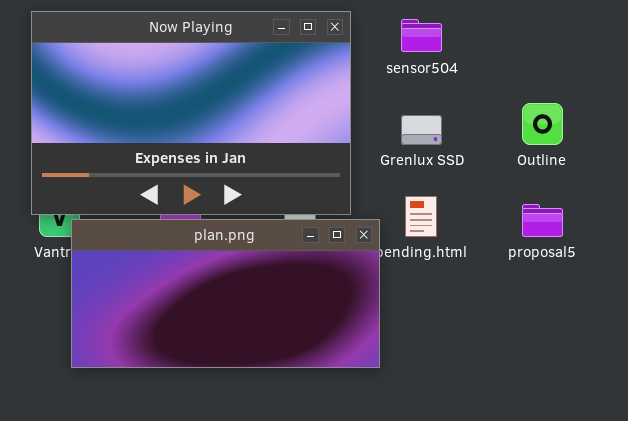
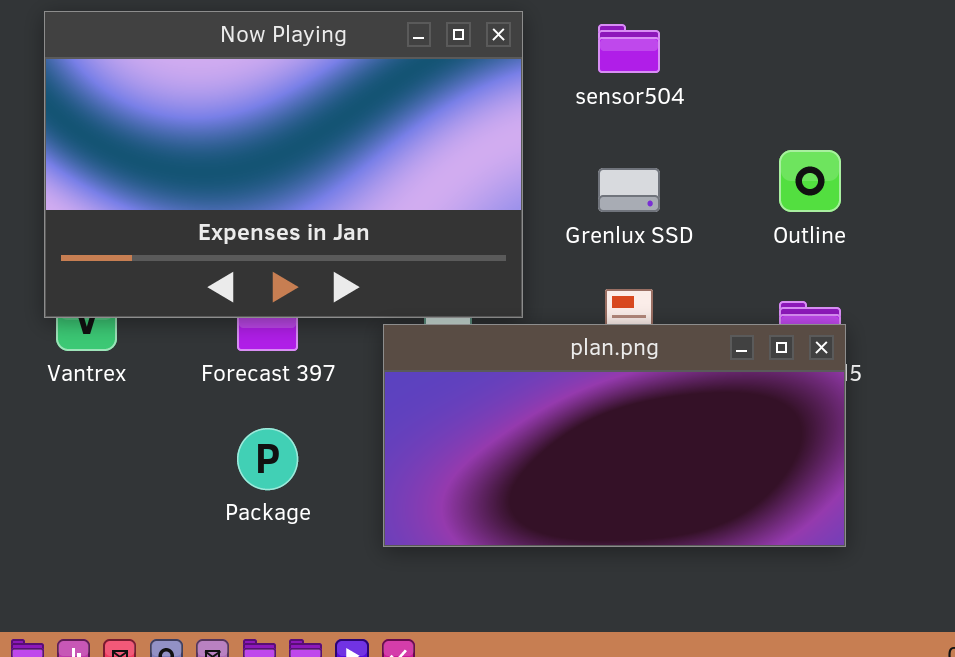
plan.png: [71,219,380,368] -> [383,324,846,547], moved

